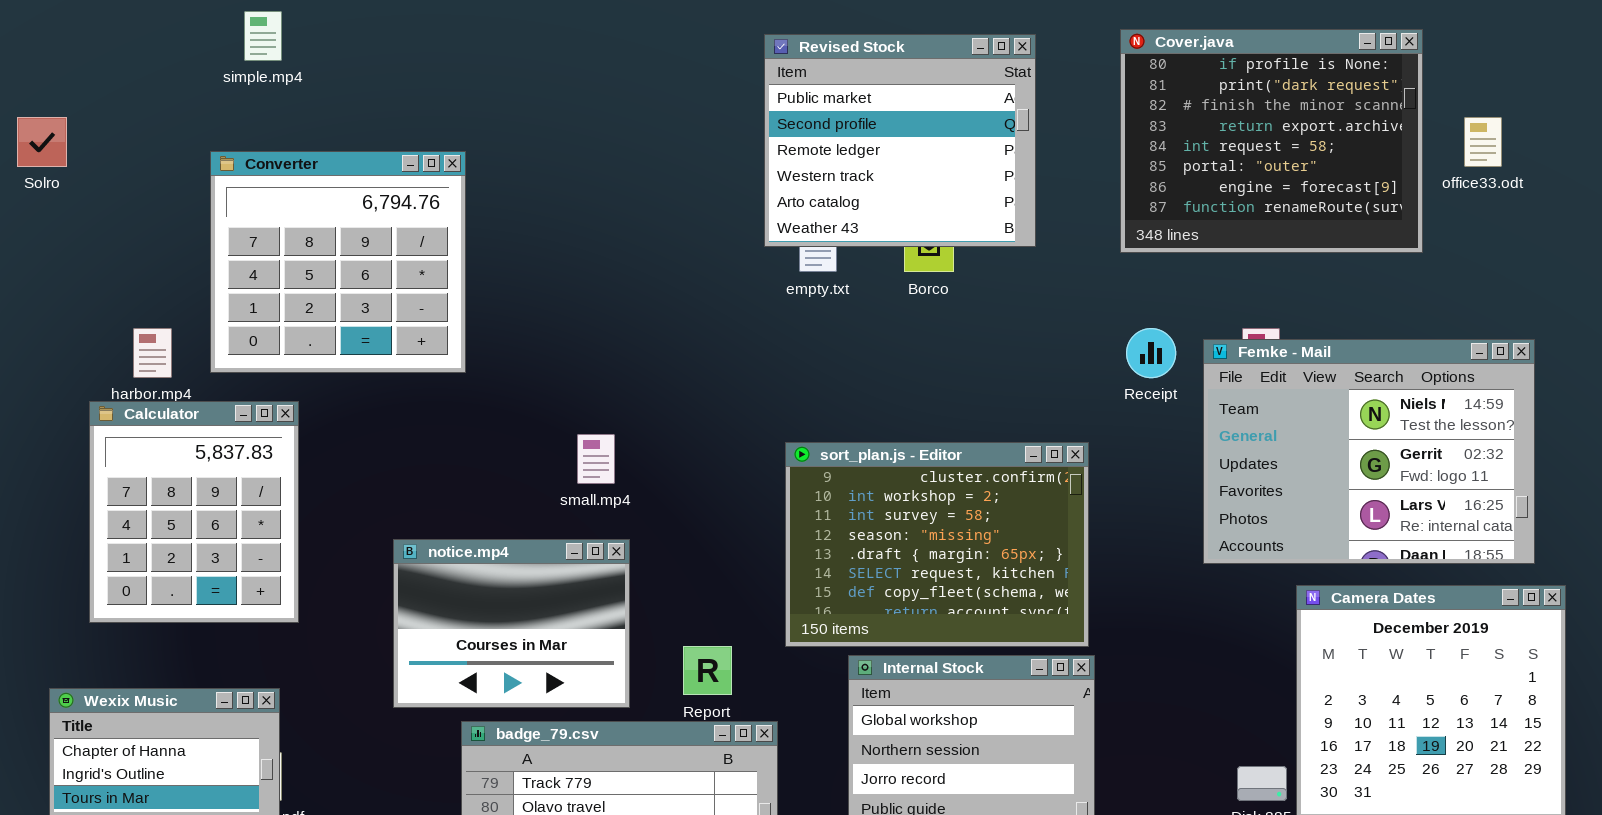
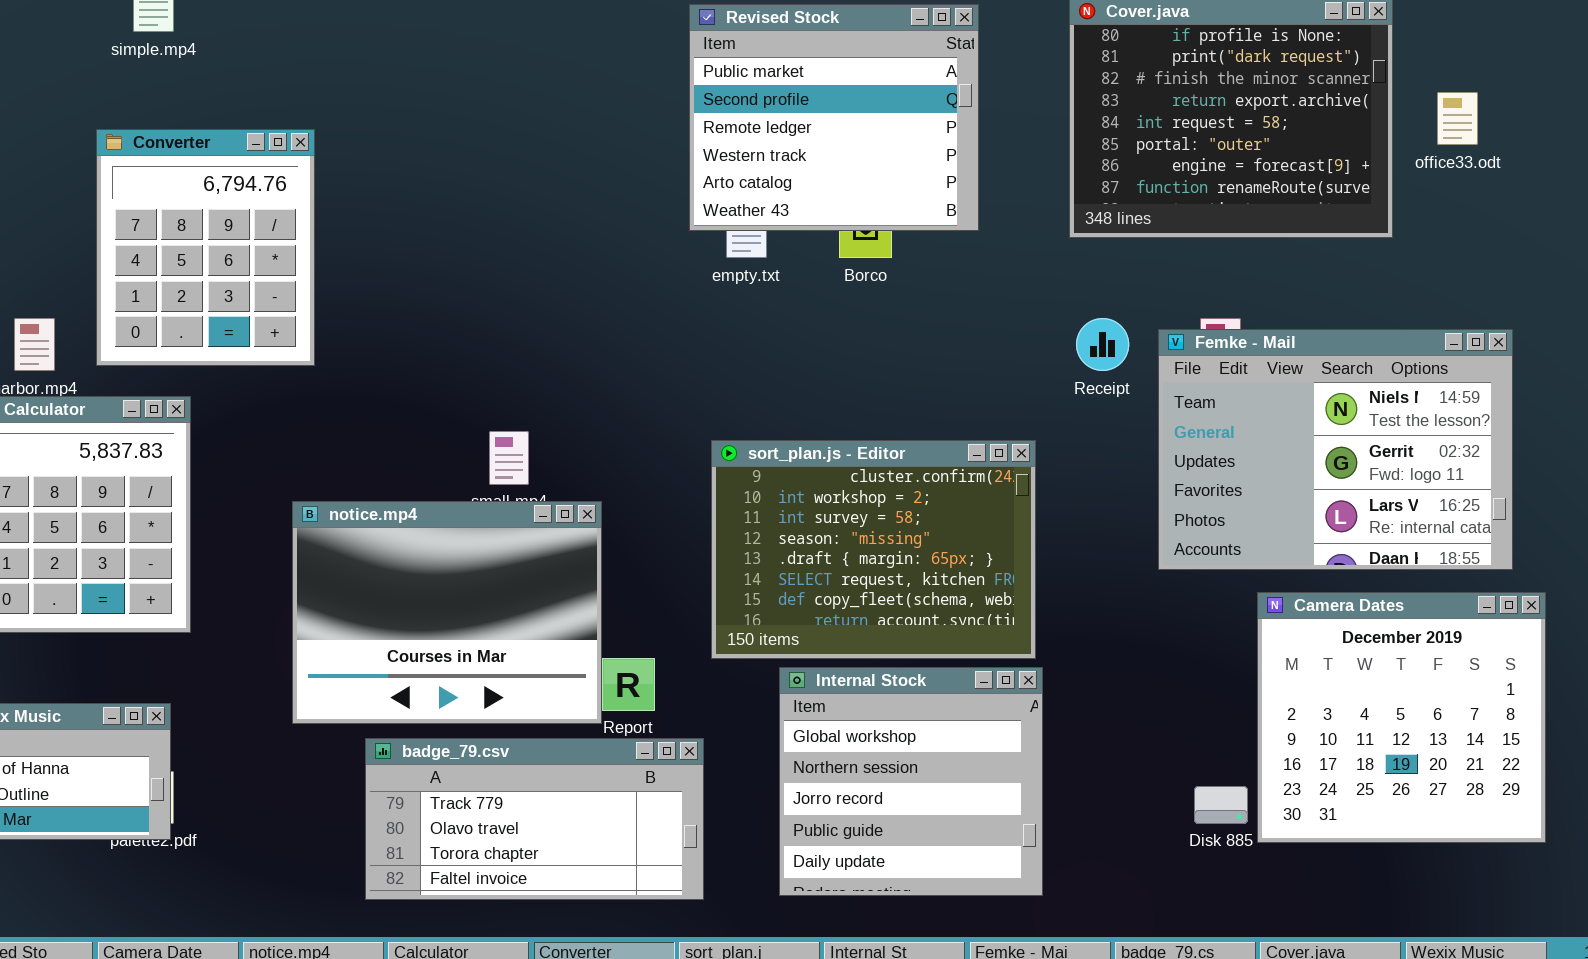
Converter: [210,151,466,373] -> [96,129,315,366], resized
notice.mp4: [393,539,630,708] -> [292,501,602,724], resized

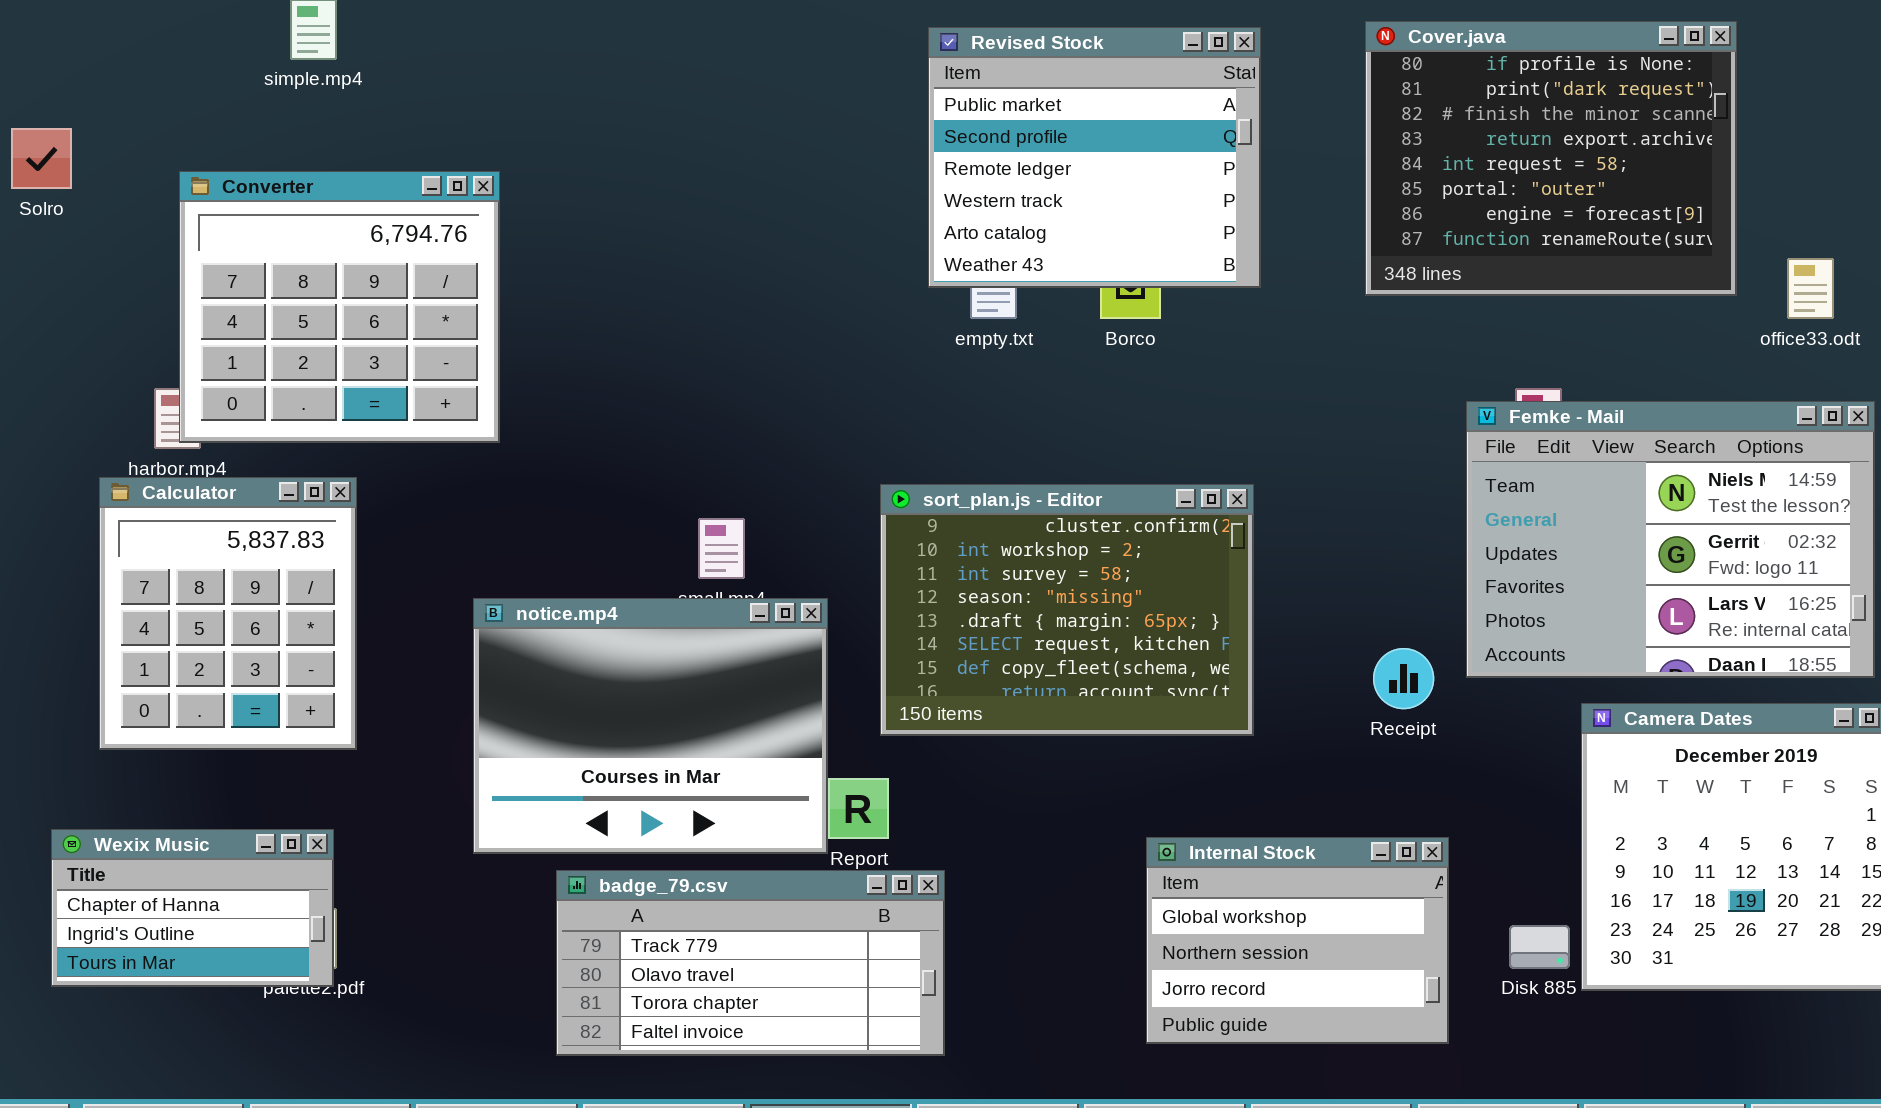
office33.odt: [1437,92,1478,145] -> [1787,258,1834,319], moved
Converter: [96,129,315,366] -> [179,171,500,443], resized
Receipt: [1076,318,1129,371] -> [1373,648,1434,709], moved
sort_plan.js - Editor: [711,440,1036,659] -> [880,484,1254,736], moved
Internal Stock: [779,667,1043,896] -> [1146,837,1449,1044], moved, resized

